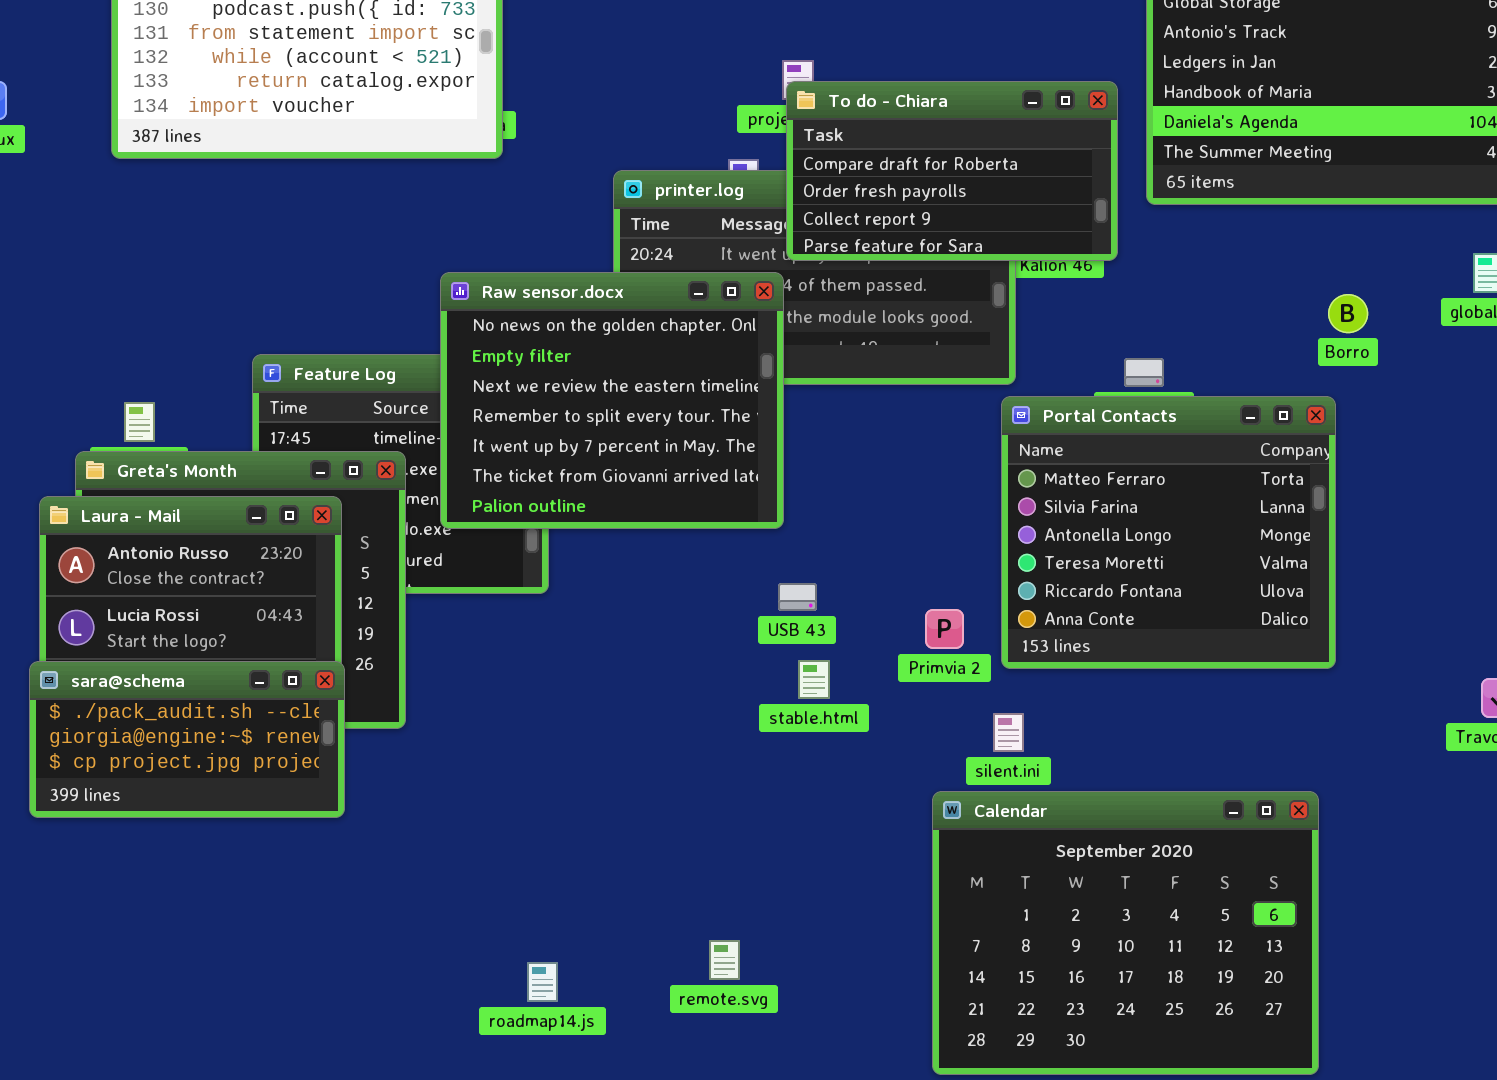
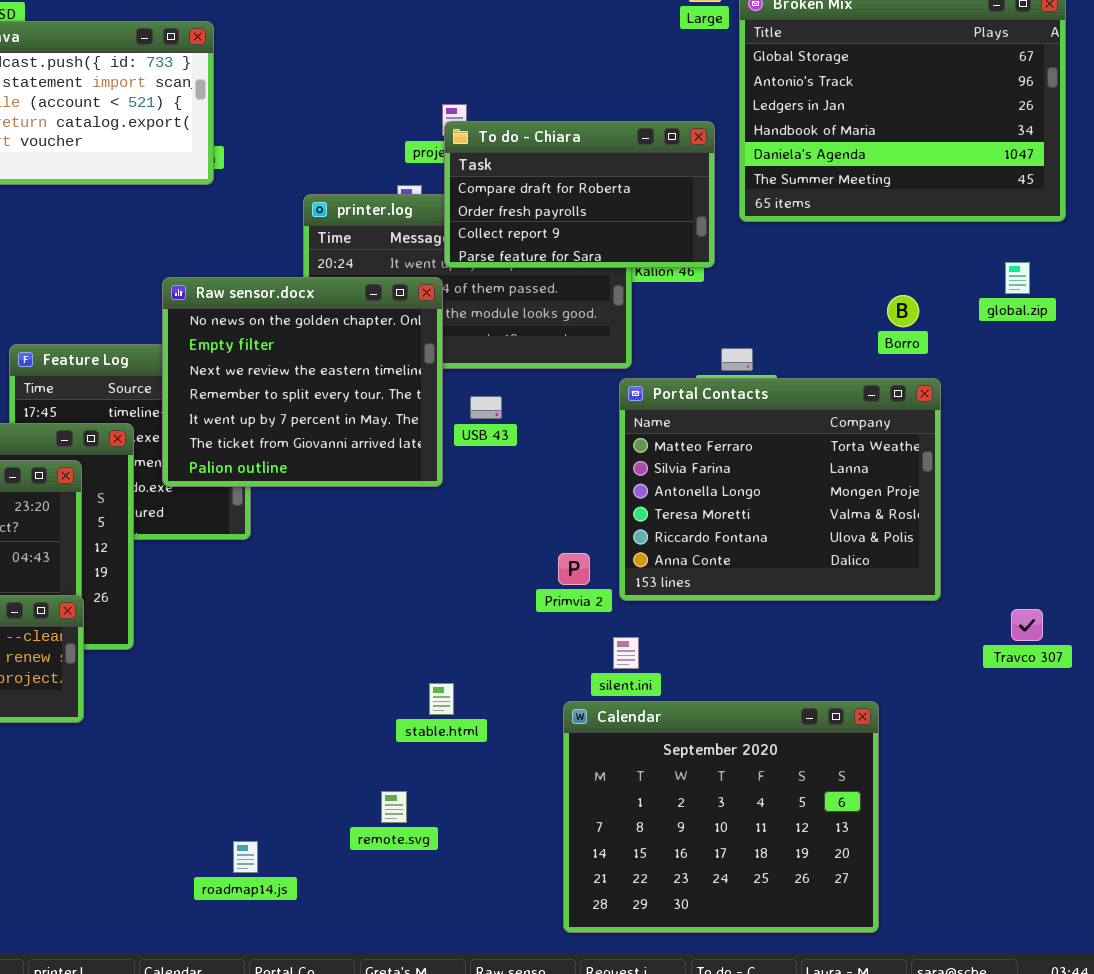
Portal Contacts: [1001,396,1336,669] -> [619,378,941,601], resized
USB 43: [778,583,817,611] -> [470,396,502,419], moved
stable.html: [798,660,830,699] -> [429,683,454,715], moved
remote.svg: [709,940,740,980] -> [381,791,407,823], moved

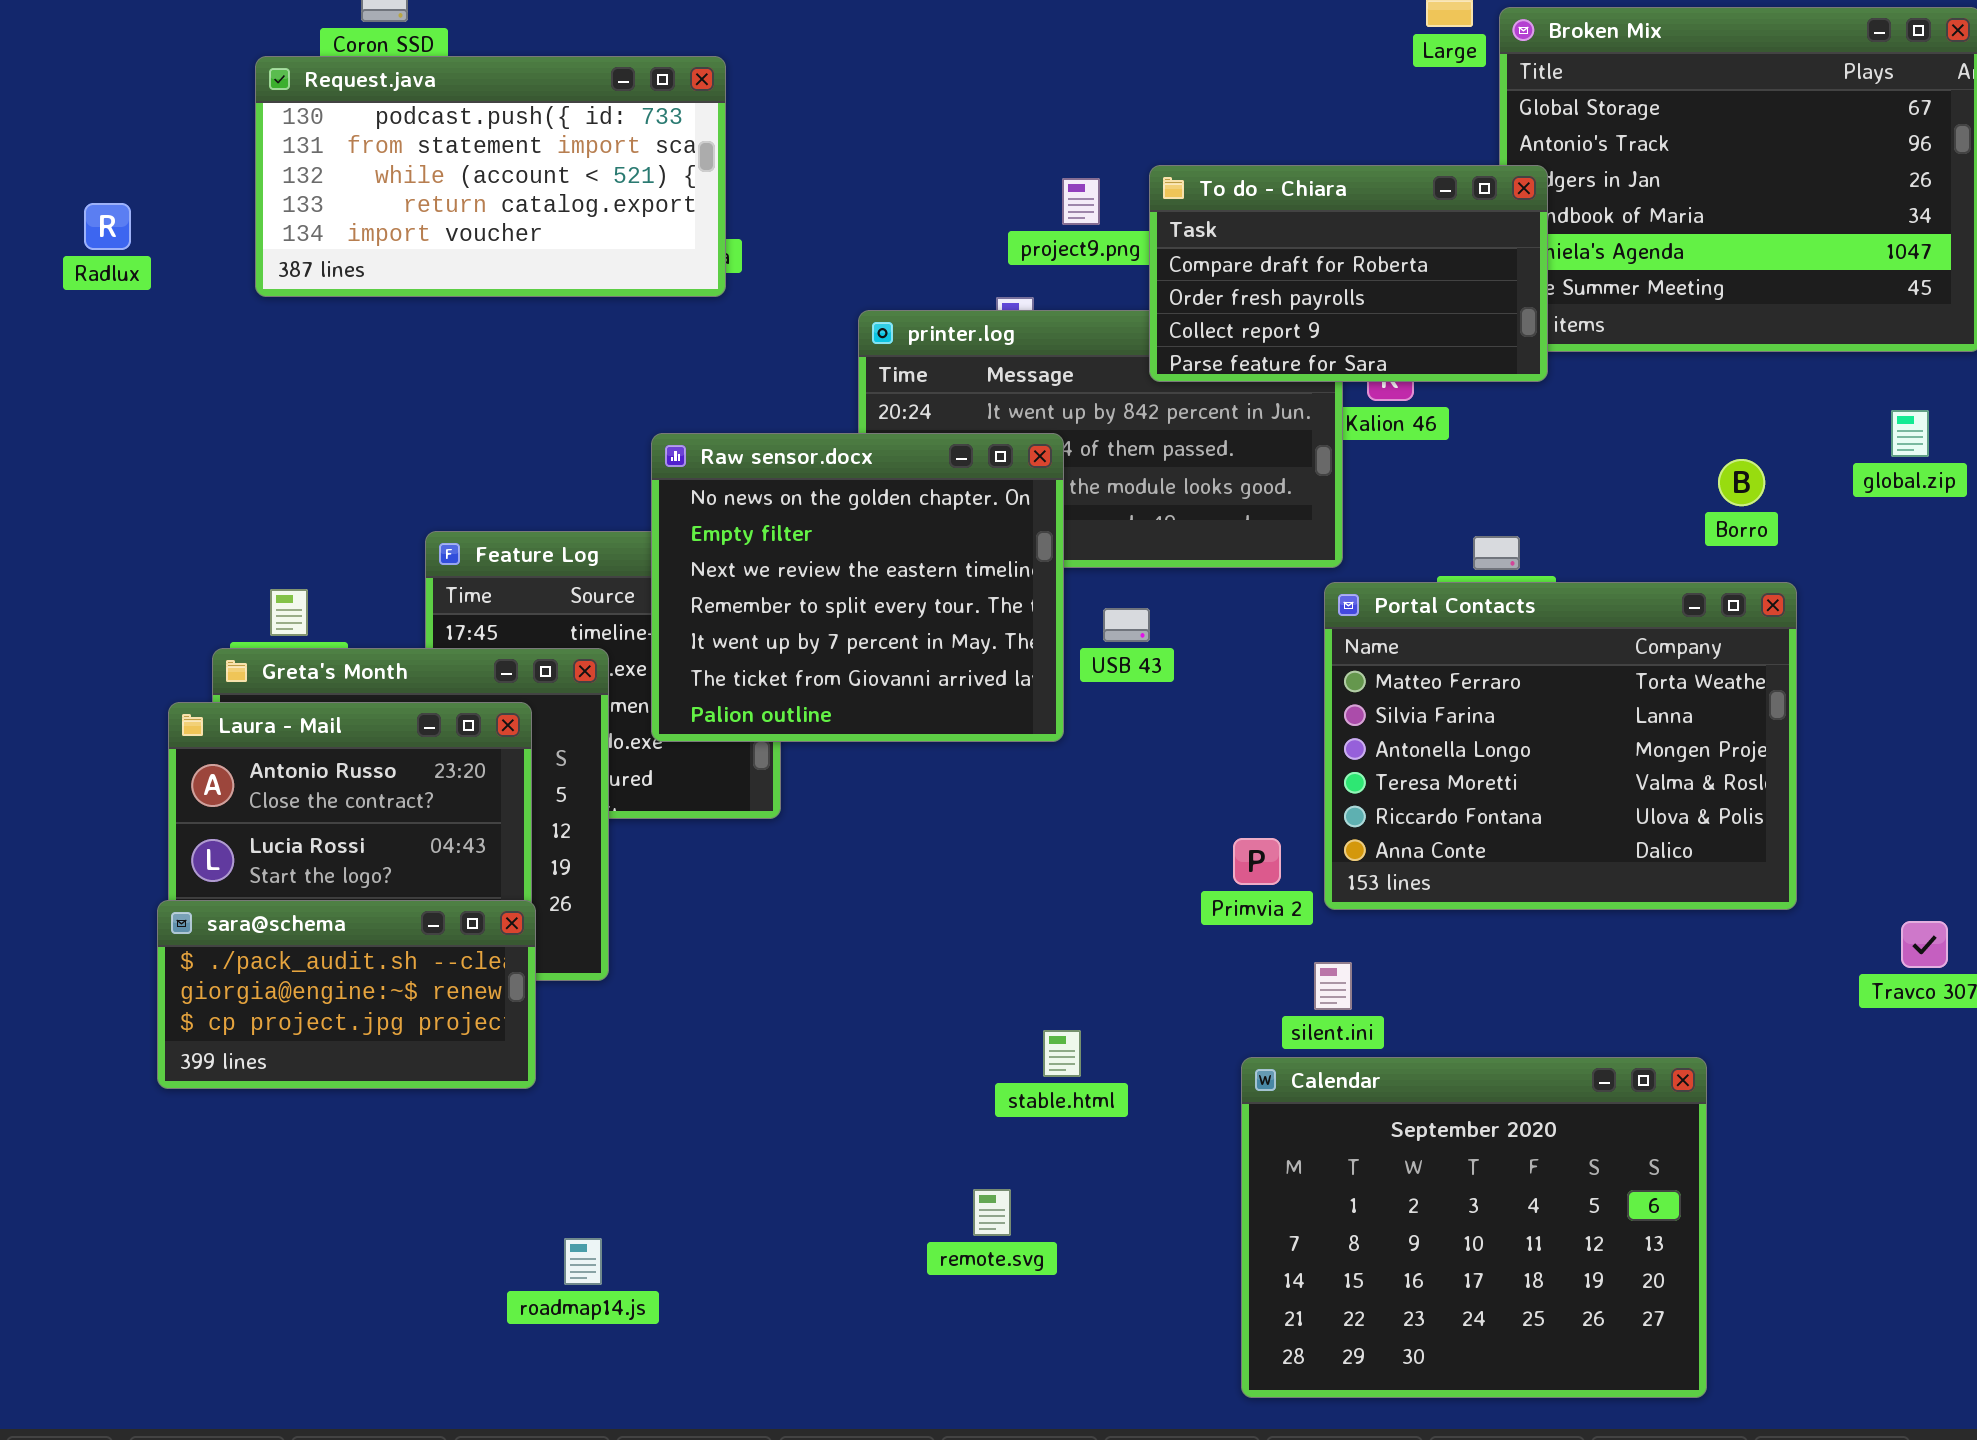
To do - Chiara: [444,121,715,268] -> [1149,165,1548,382], moved
roadmap14.js: [233,841,258,873] -> [564,1238,602,1285], moved

